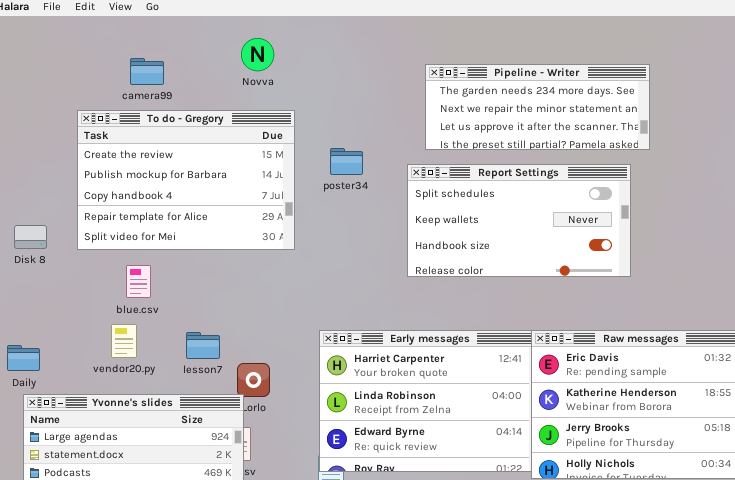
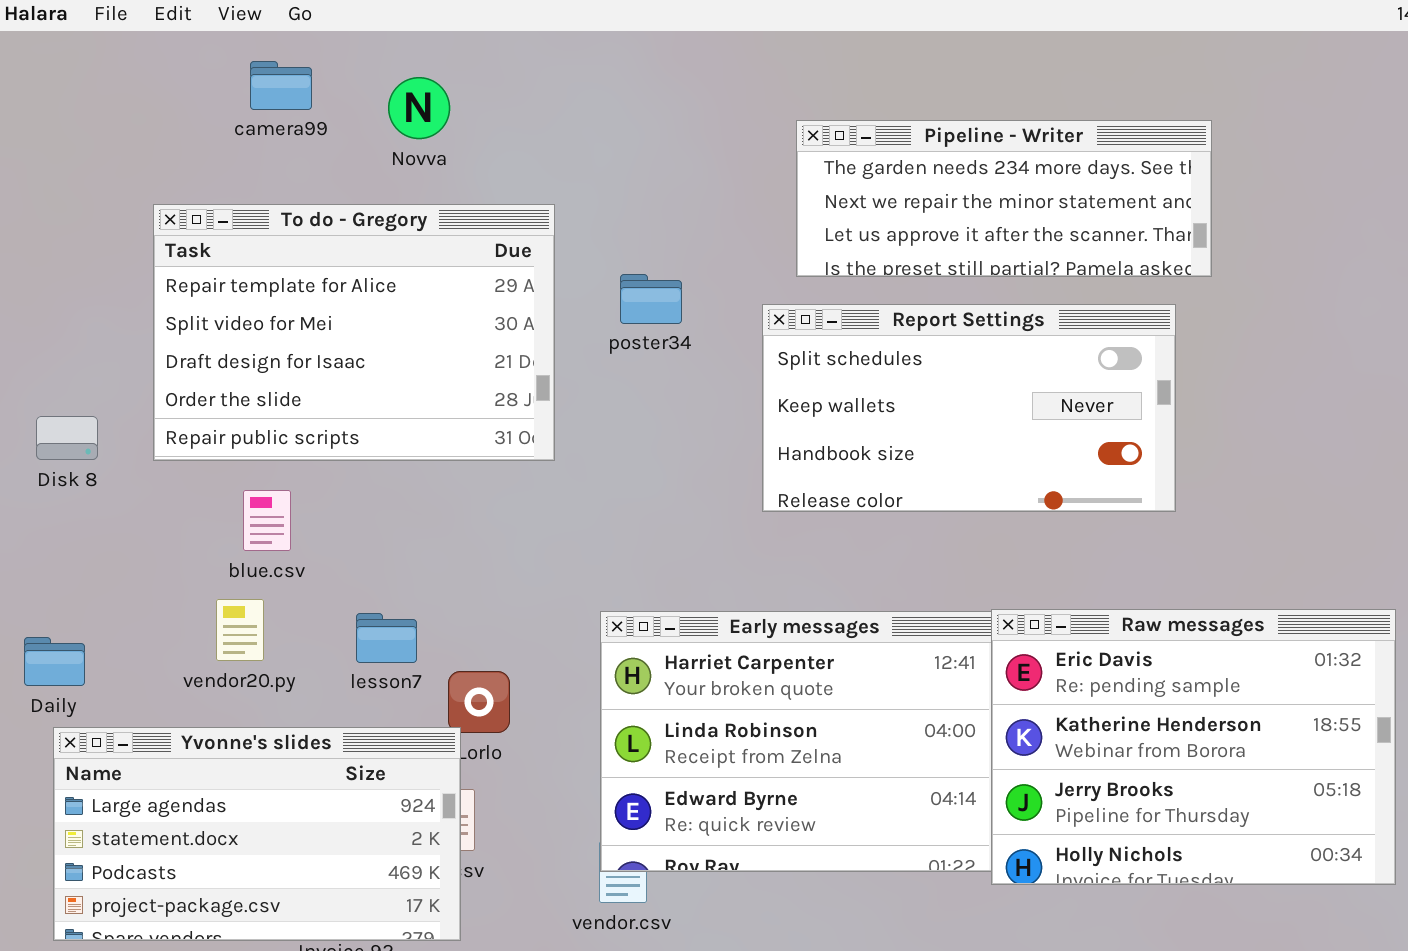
Novva: [241,38,274,71] -> [388,77,450,139], moved
camera99: [130,58,164,85] -> [250,61,312,110], moved
To do - Gregory: [77,110,295,250] -> [153,204,555,461], scrolled down 3 rows

